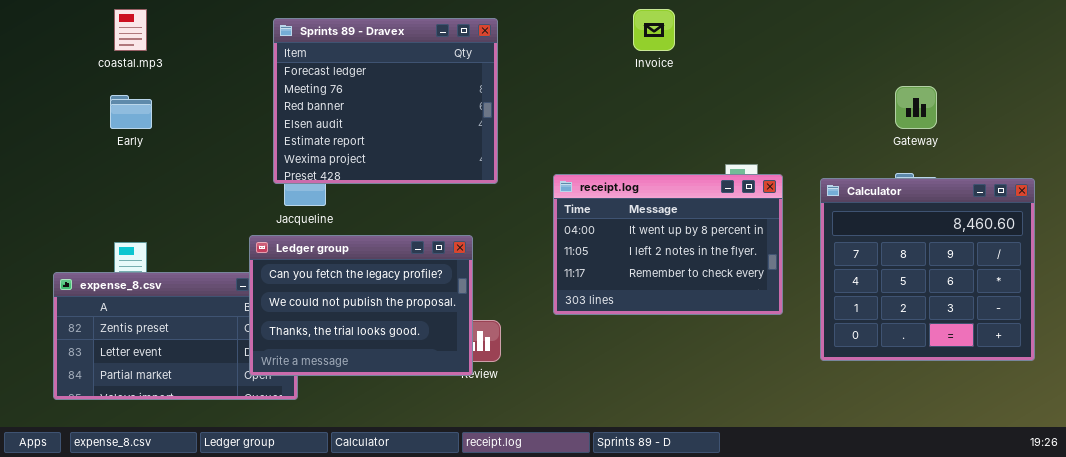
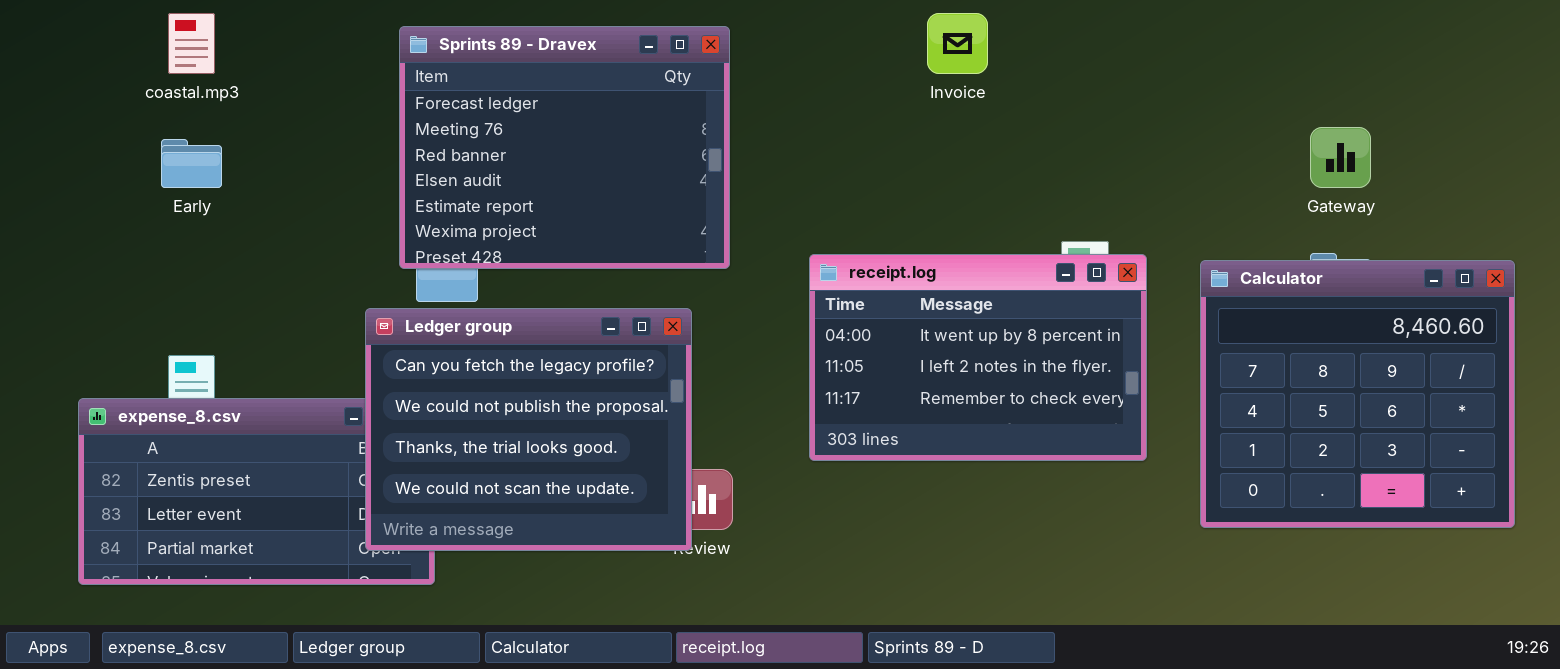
Ledger group: [249,235,473,376] -> [365,308,692,551], resized

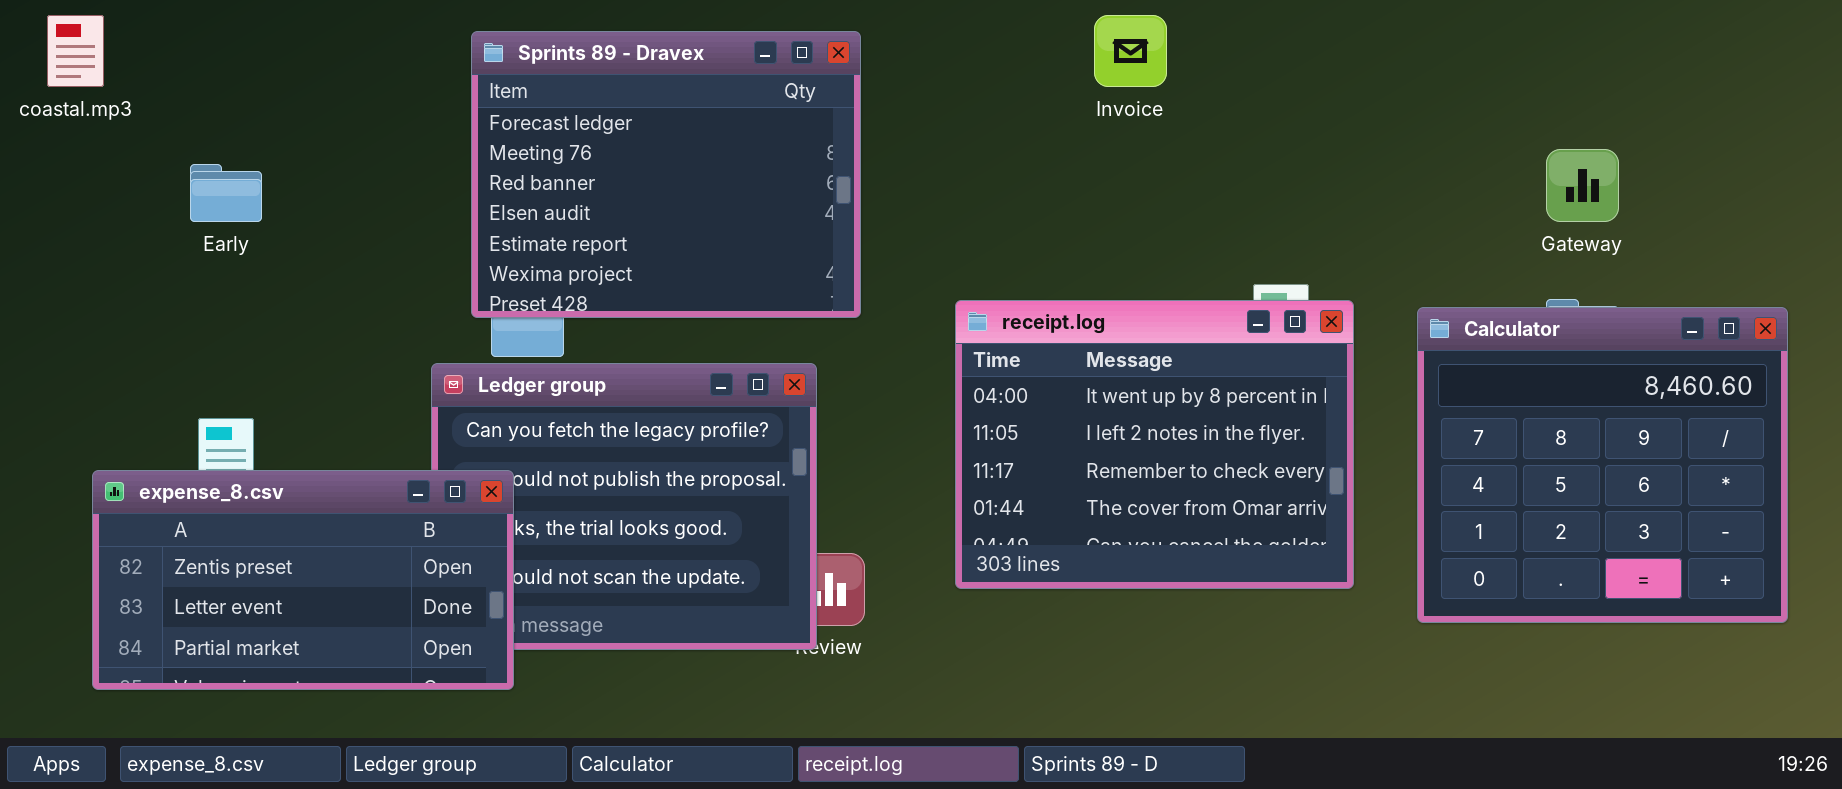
coastal.mp3: [168,13,215,74] -> [47,15,104,87], moved
receipt.log: [809,254,1147,461] -> [955,300,1354,589], resized
expense_8.csv: [78,398,435,585] -> [92,470,514,690], raised

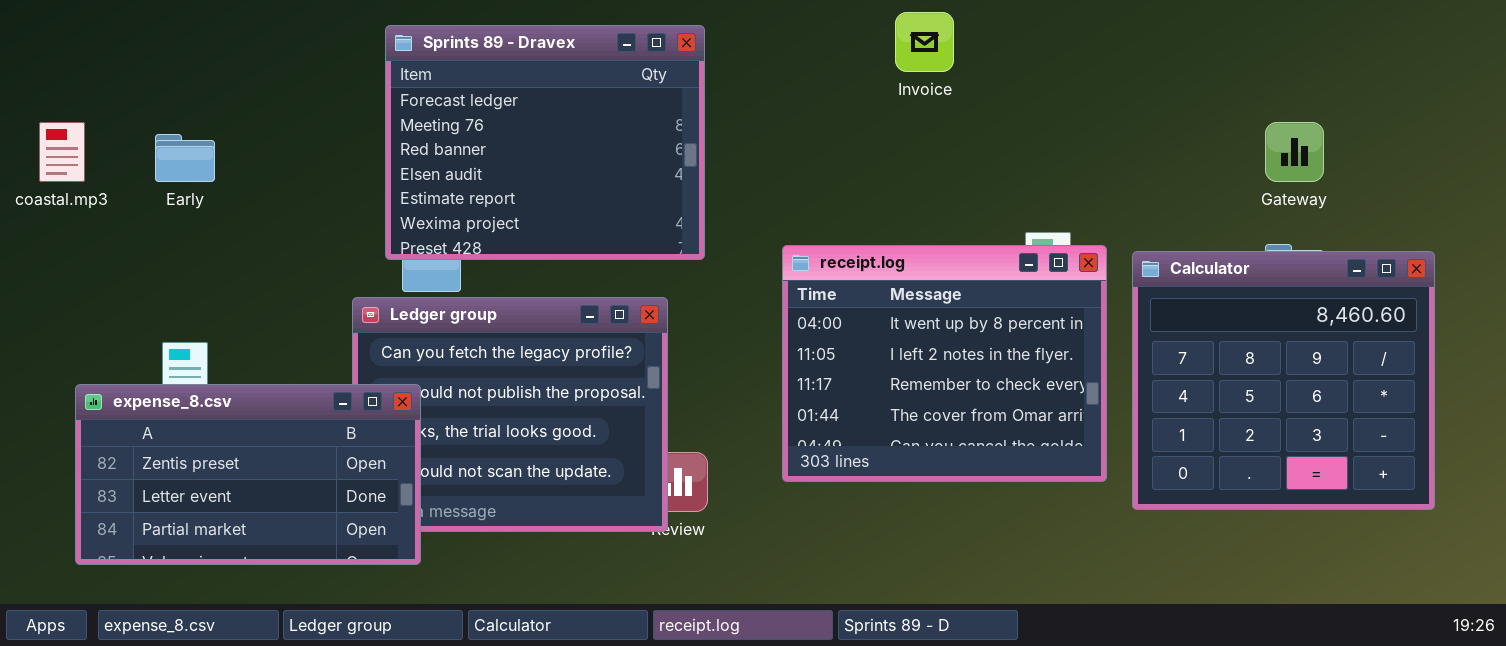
coastal.mp3: [47,15,104,87] -> [39,122,85,182], moved
Calculator: [1417,307,1788,623] -> [1132,251,1435,510], moved

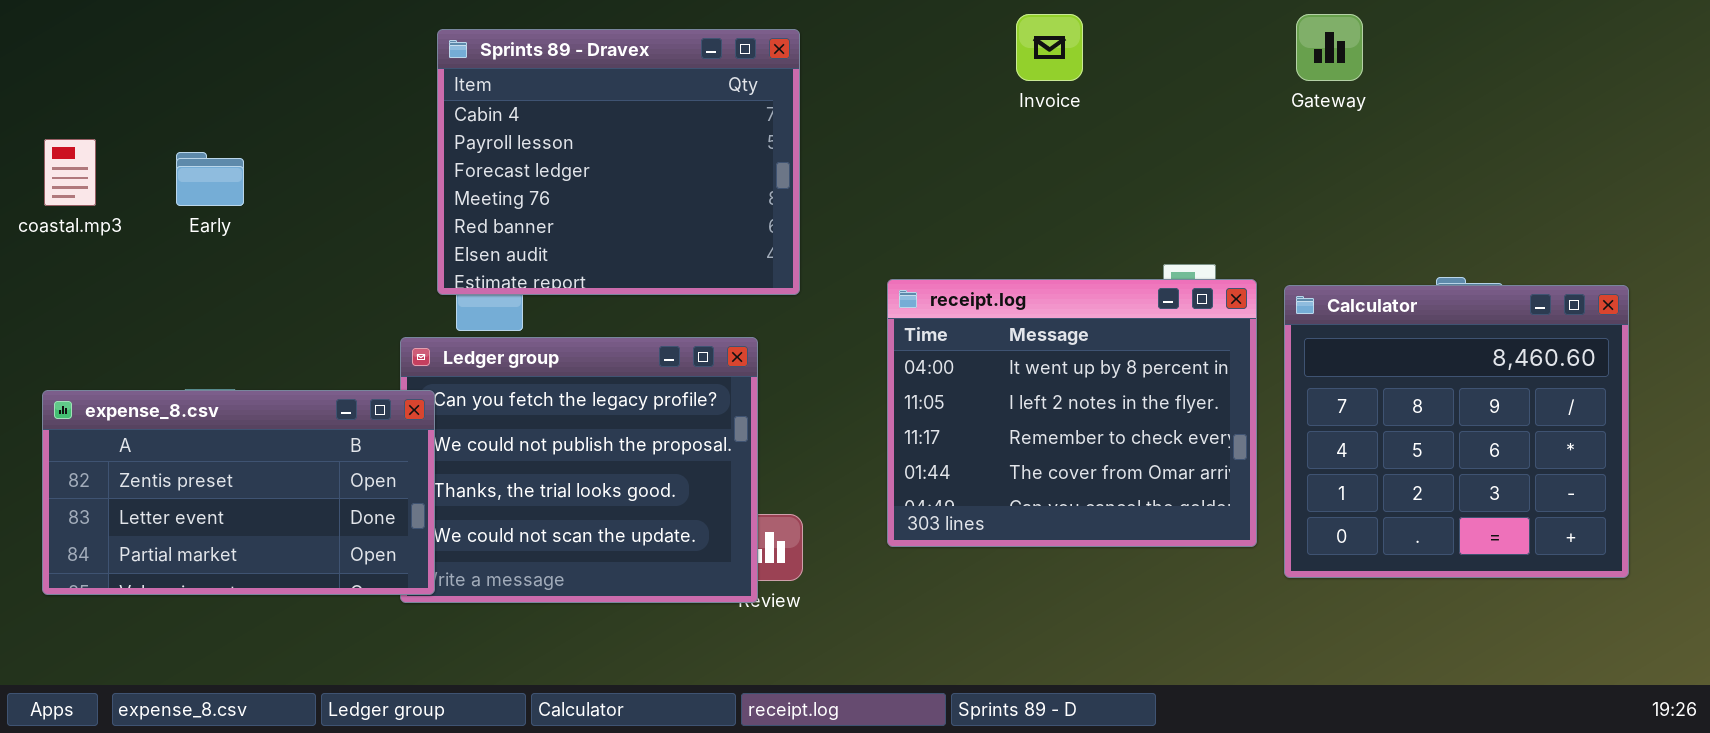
Sprints 89 - Dravex: [385,25,705,260] -> [437,29,800,295], scrolled up 2 rows
Gateway: [1265,122,1324,182] -> [1296,14,1363,81], moved
expense_8.csv: [75,384,421,565] -> [42,390,435,595], moved

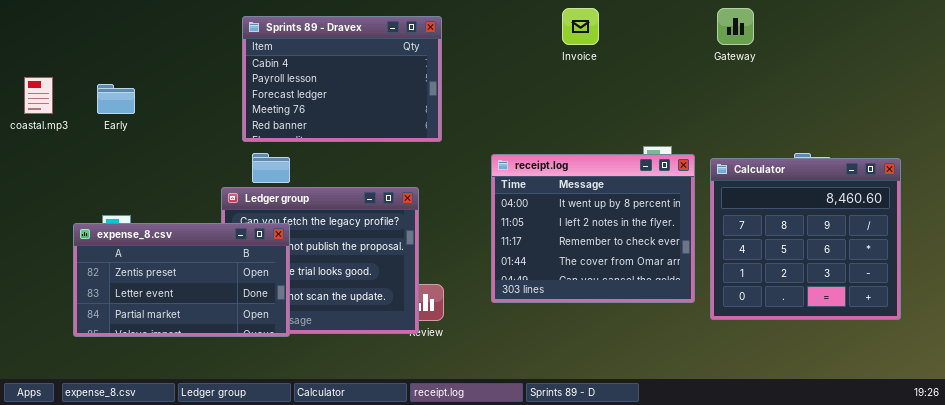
Sprints 89 - Dravex: [437,29,800,295] -> [242,16,442,142], resized
expense_8.csv: [42,390,435,595] -> [73,223,290,337], moved

